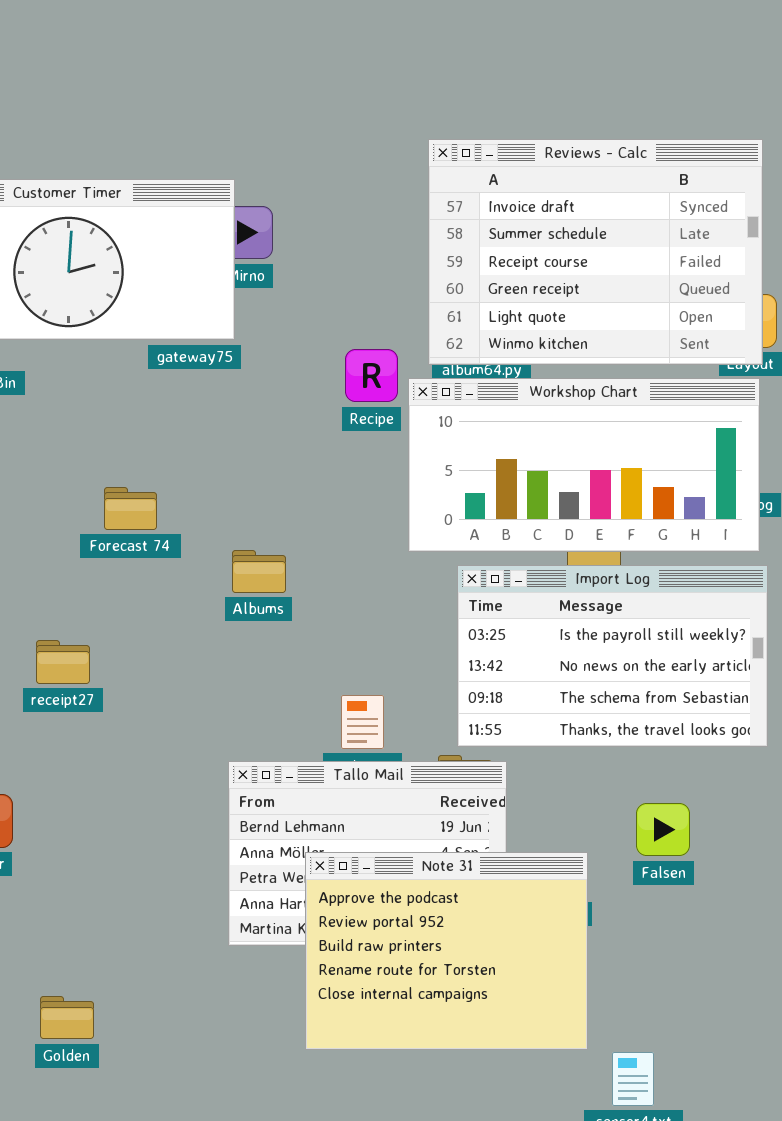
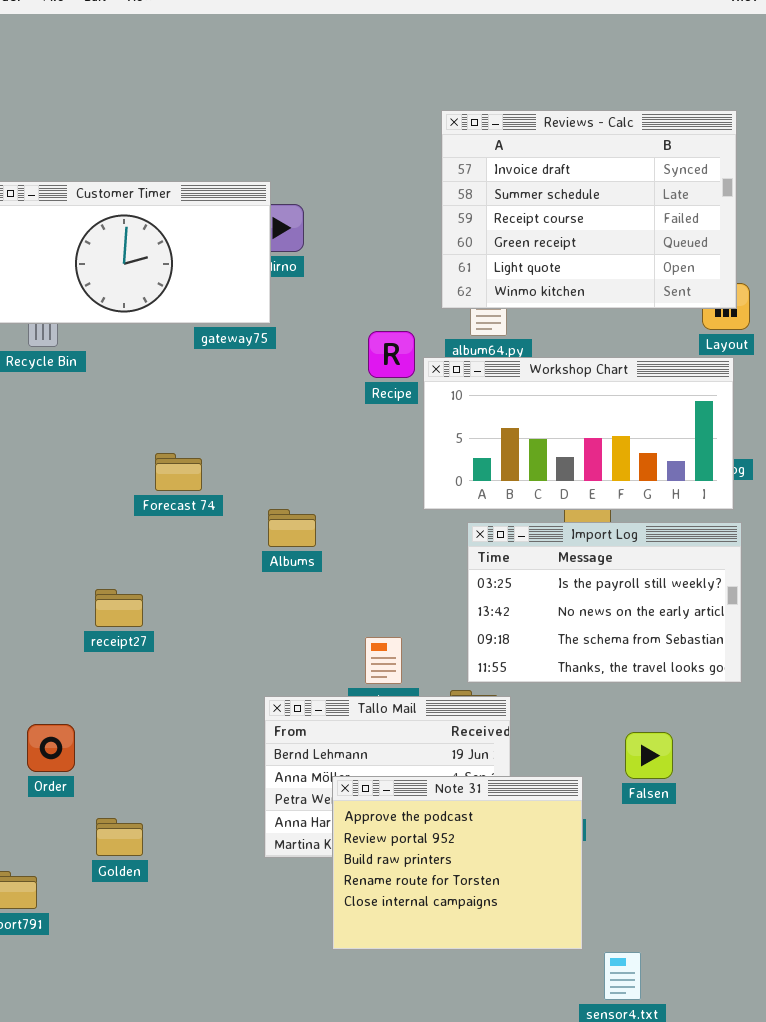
Reviews - Calc: [428,139,763,365] -> [441,110,737,309], moved
Golden: [40,996,94,1039] -> [96,818,143,856], moved

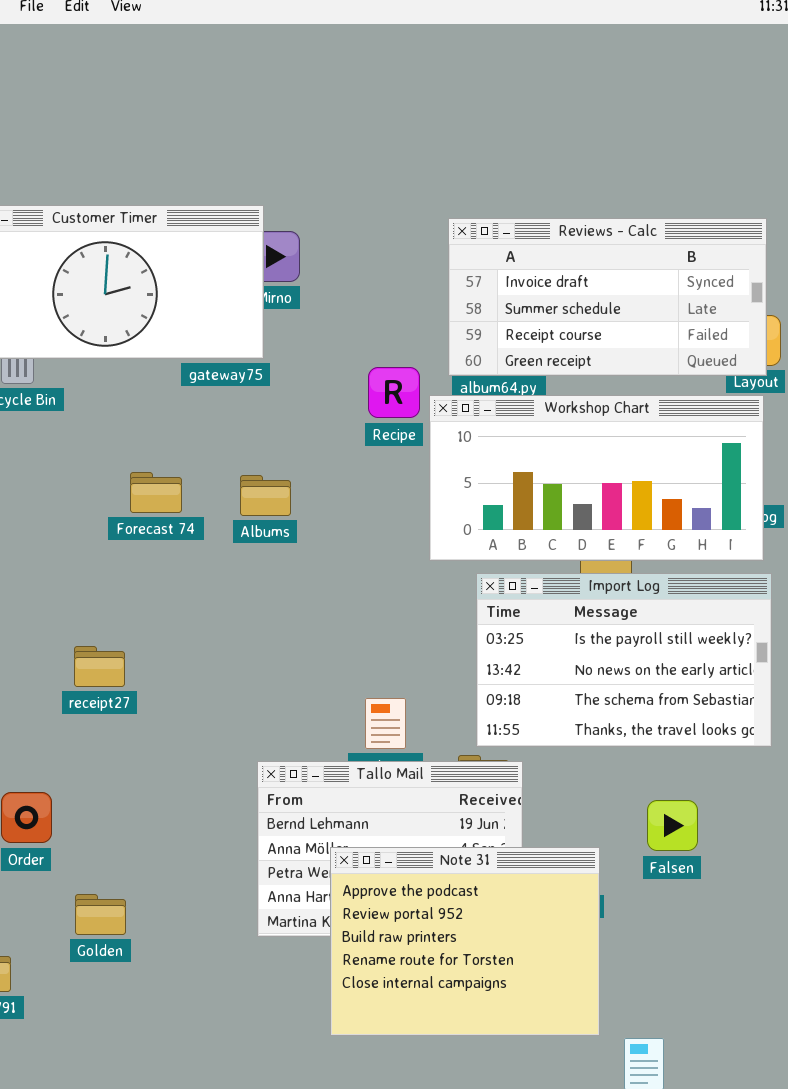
Reviews - Calc: [441,110,737,309] -> [448,218,767,376], moved, resized
Forecast 74: [155,453,202,491] -> [130,472,182,513], moved
Albums: [268,509,316,547] -> [240,475,291,516], moved

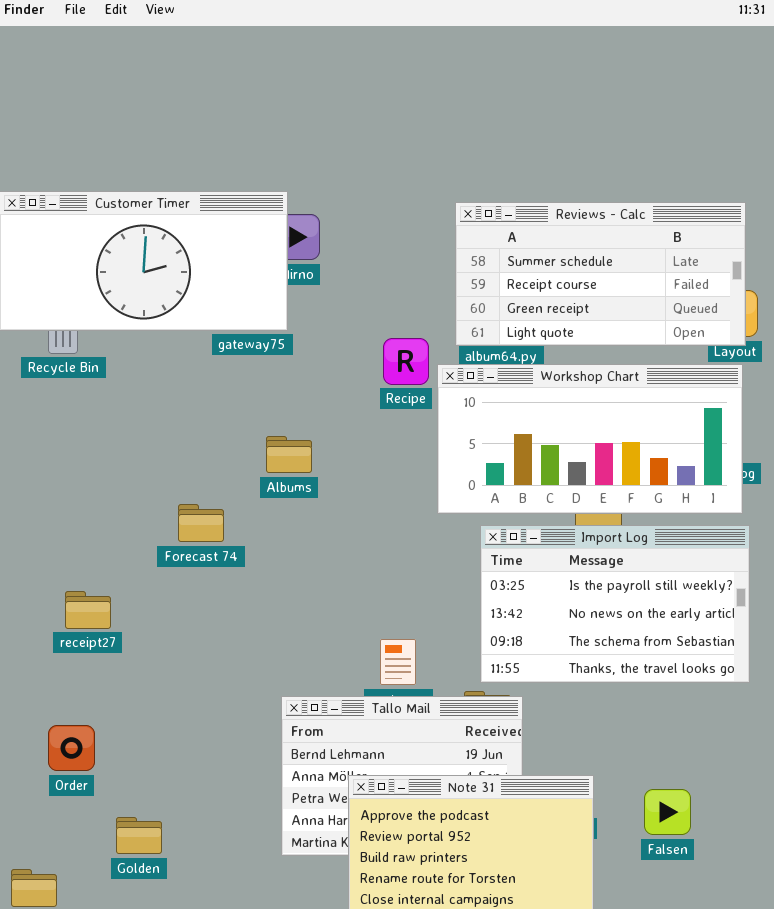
Reviews - Calc: [448,218,767,376] -> [455,202,746,346], scrolled down 1 row
Forecast 74: [130,472,182,513] -> [178,504,224,542], moved
receipt27: [74,646,125,687] -> [65,591,111,629], moved
Falsen: [647,800,698,851] -> [644,789,691,835], moved

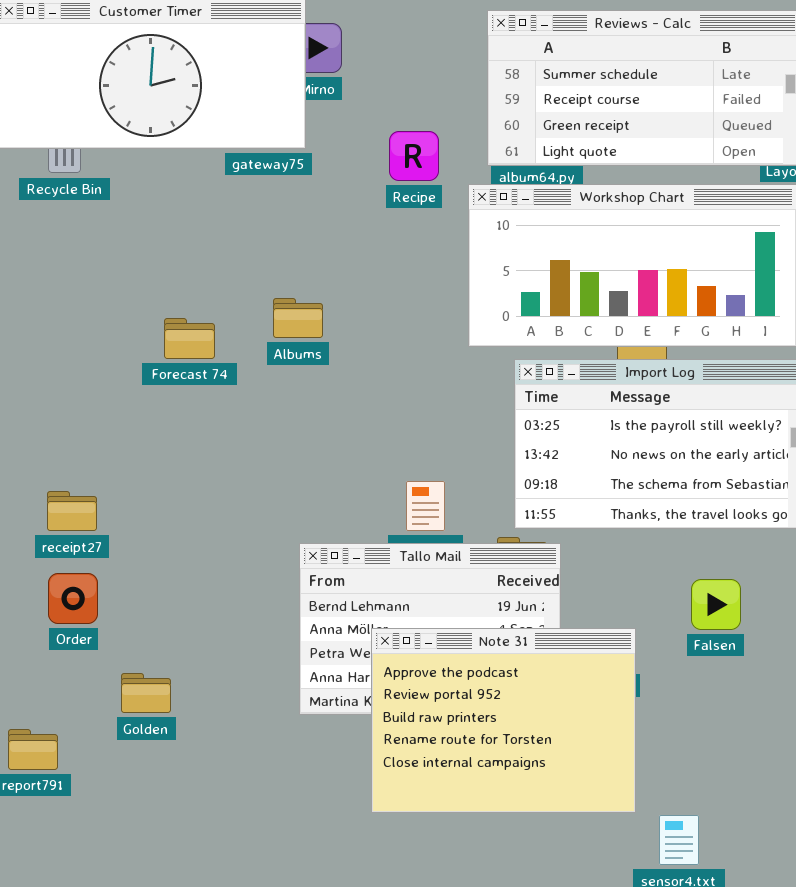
Recipe: [383,338,429,385] -> [389,131,439,181], moved
Albums: [266,436,312,473] -> [273,298,323,338], moved
Forecast 74: [178,504,224,542] -> [164,318,215,359], moved
receipt27: [65,591,111,629] -> [47,491,97,531], moved
Falsen: [644,789,691,835] -> [691,579,741,630], moved

